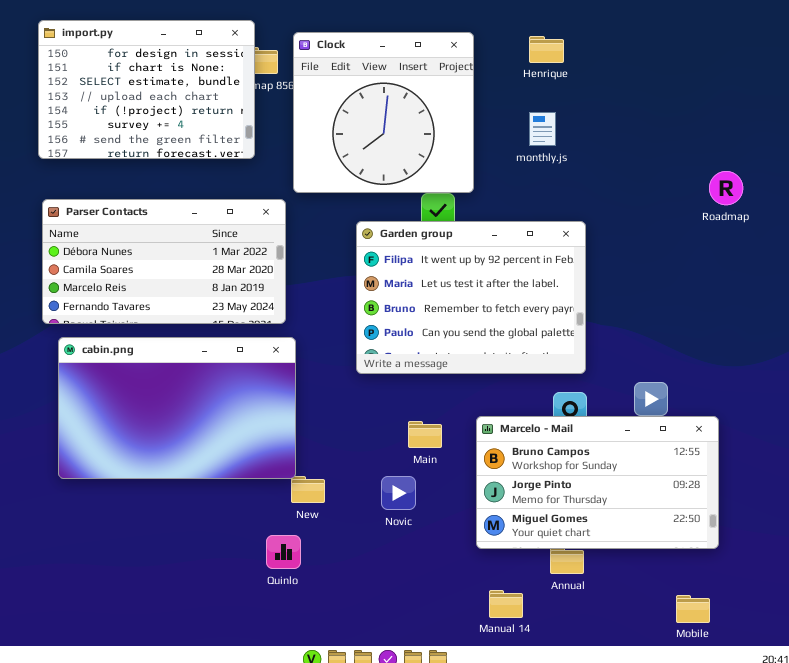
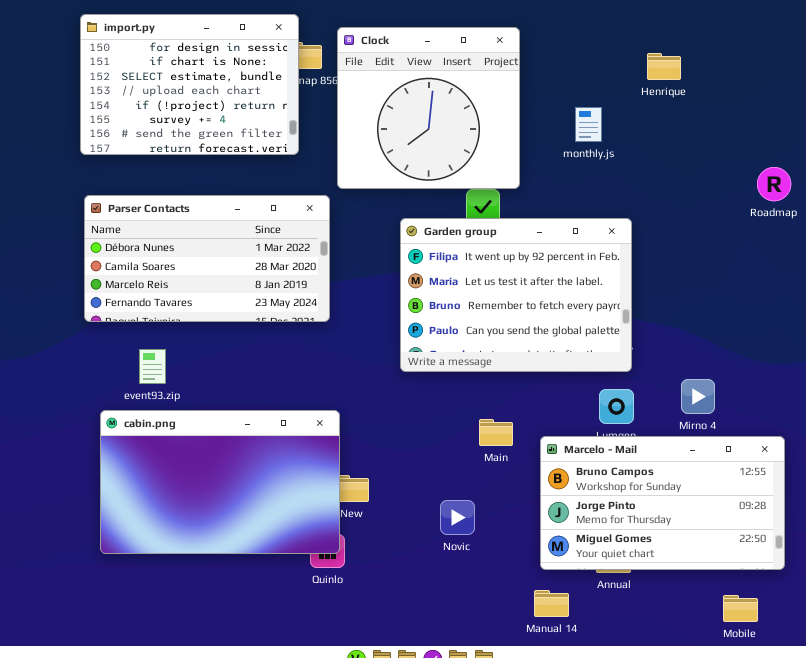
Henrique: [529,36,564,63] -> [647,53,681,80], moved
cabin.png: [58,337,296,479] -> [100,410,340,554], moved
Marcelo - Mail: [476,416,719,549] -> [540,436,785,570], moved
Main: [408,421,442,448] -> [479,419,513,446], moved
Novic: [381,476,416,510] -> [440,500,475,535], moved

